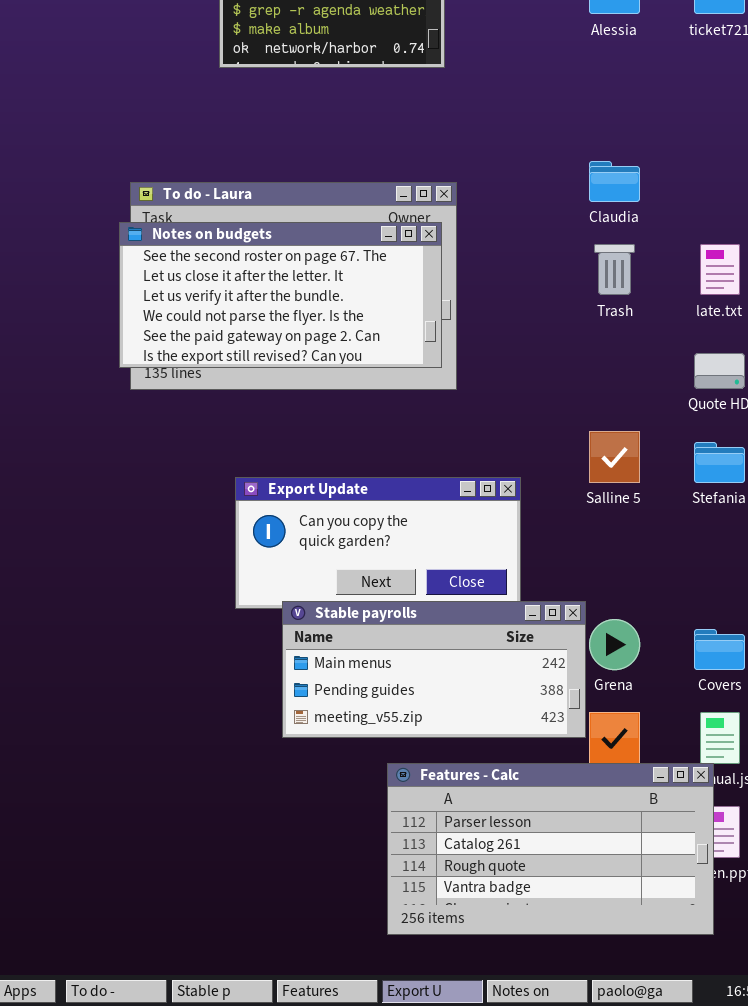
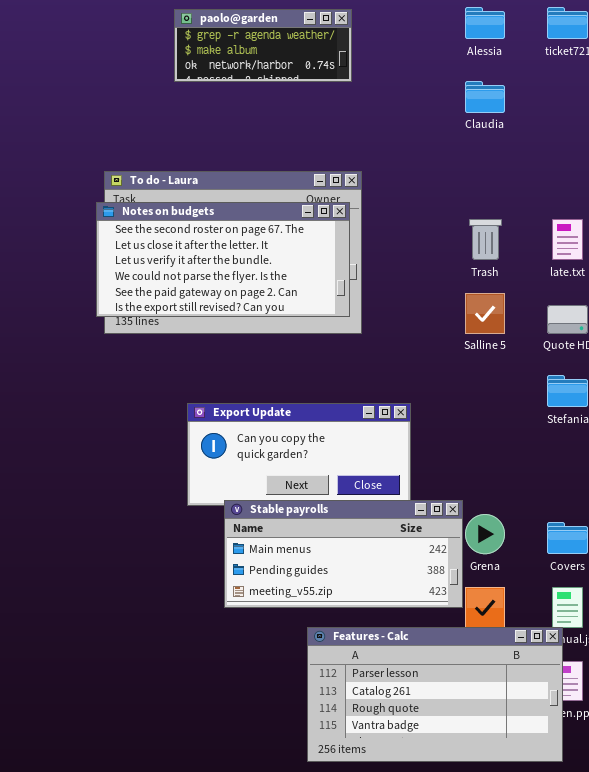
Claudia: [589,161,640,202] -> [465,81,505,113], moved
Salline 5: [589,431,640,483] -> [465,293,505,334], moved

